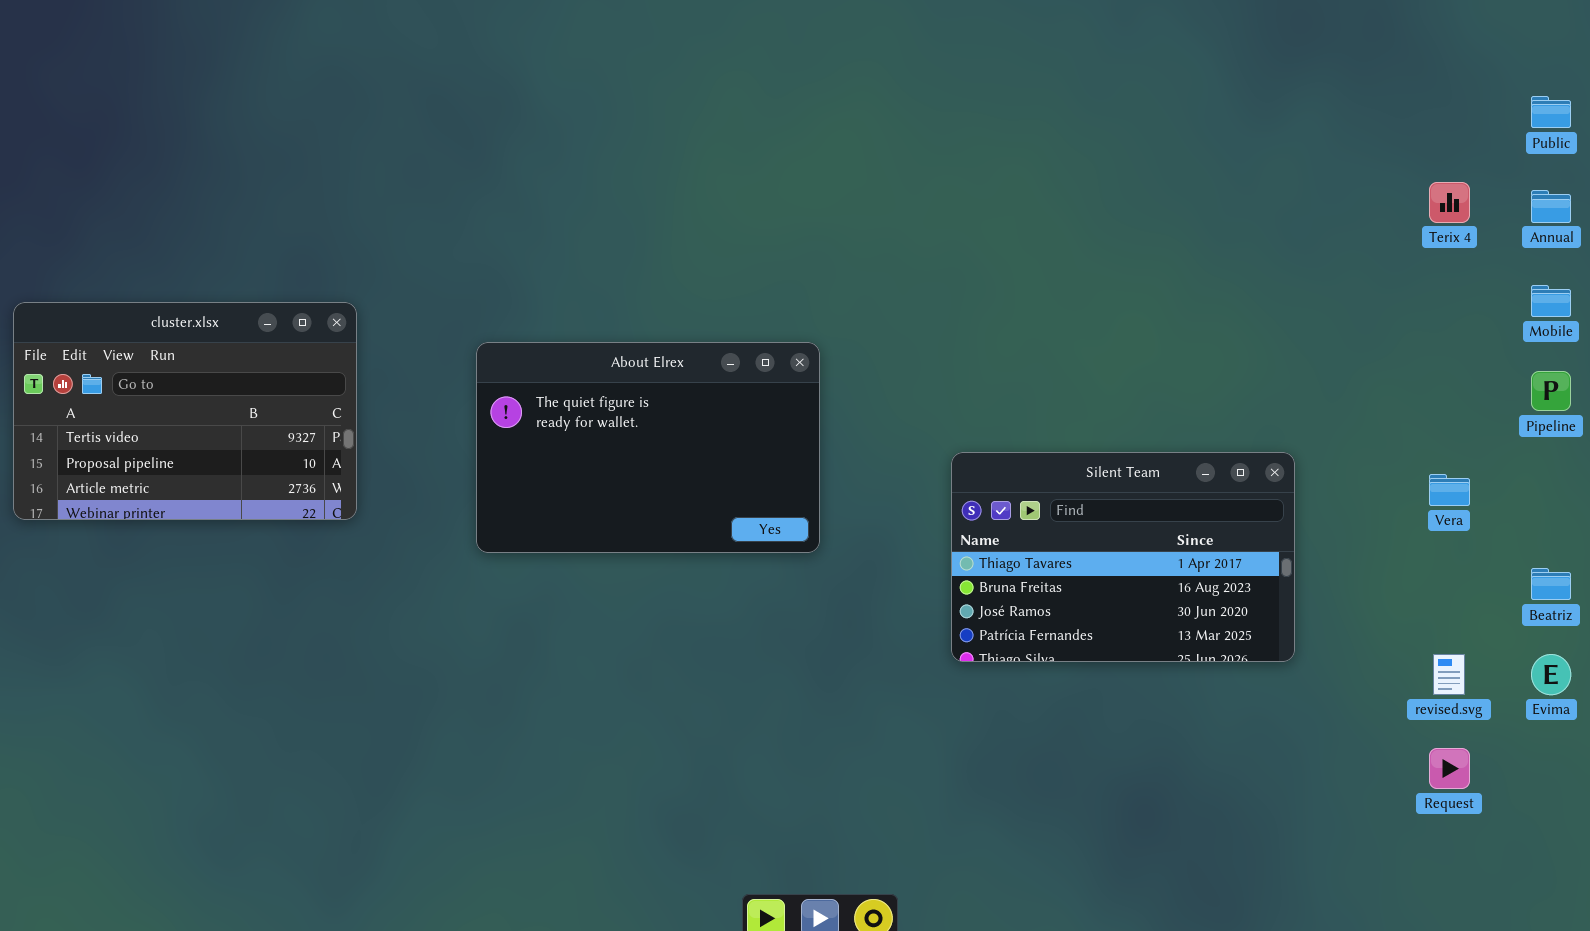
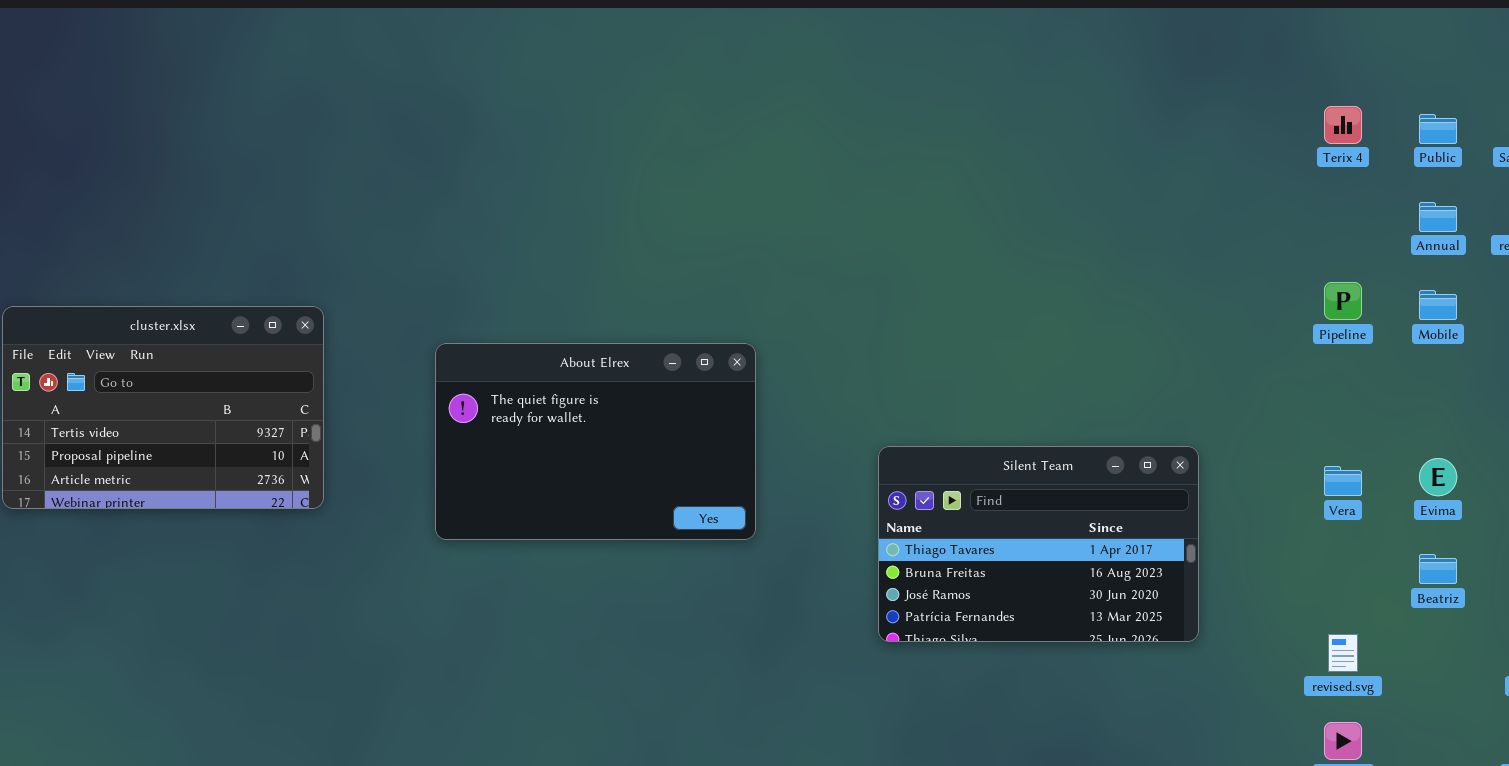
Terix 4: [1429,182,1470,223] -> [1324,106,1362,144], moved
Pipeline: [1531,371,1571,411] -> [1324,282,1362,320], moved
Evima: [1531,654,1571,695] -> [1419,458,1457,496], moved

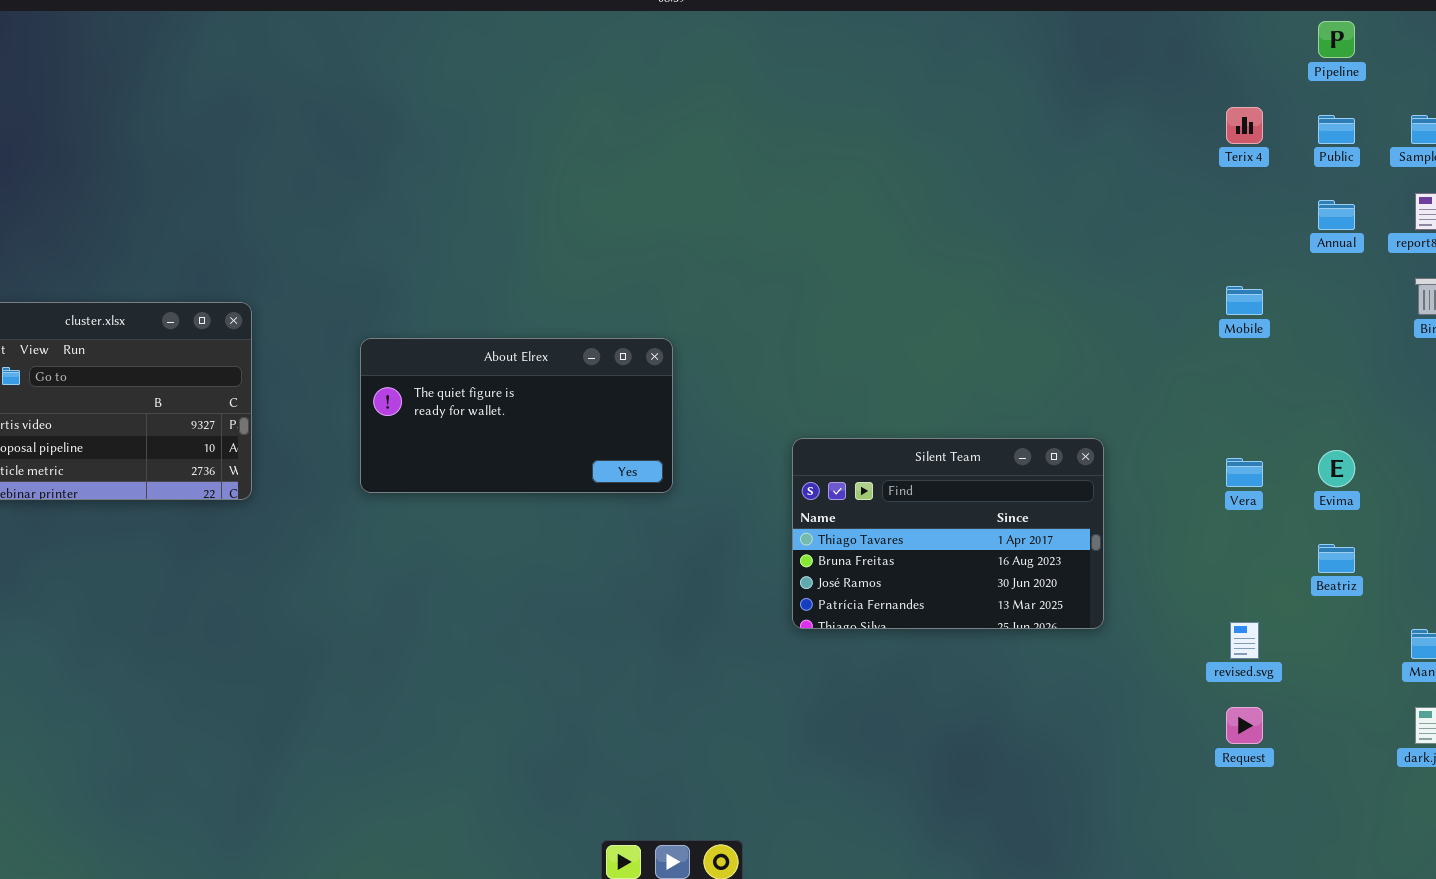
Pipeline: [1324,282,1362,320] -> [1318,21,1355,58], moved
Mobile: [1419,290,1457,320] -> [1226,286,1263,315], moved
About Elrex: [435,343,756,540] -> [360,338,673,493], resized

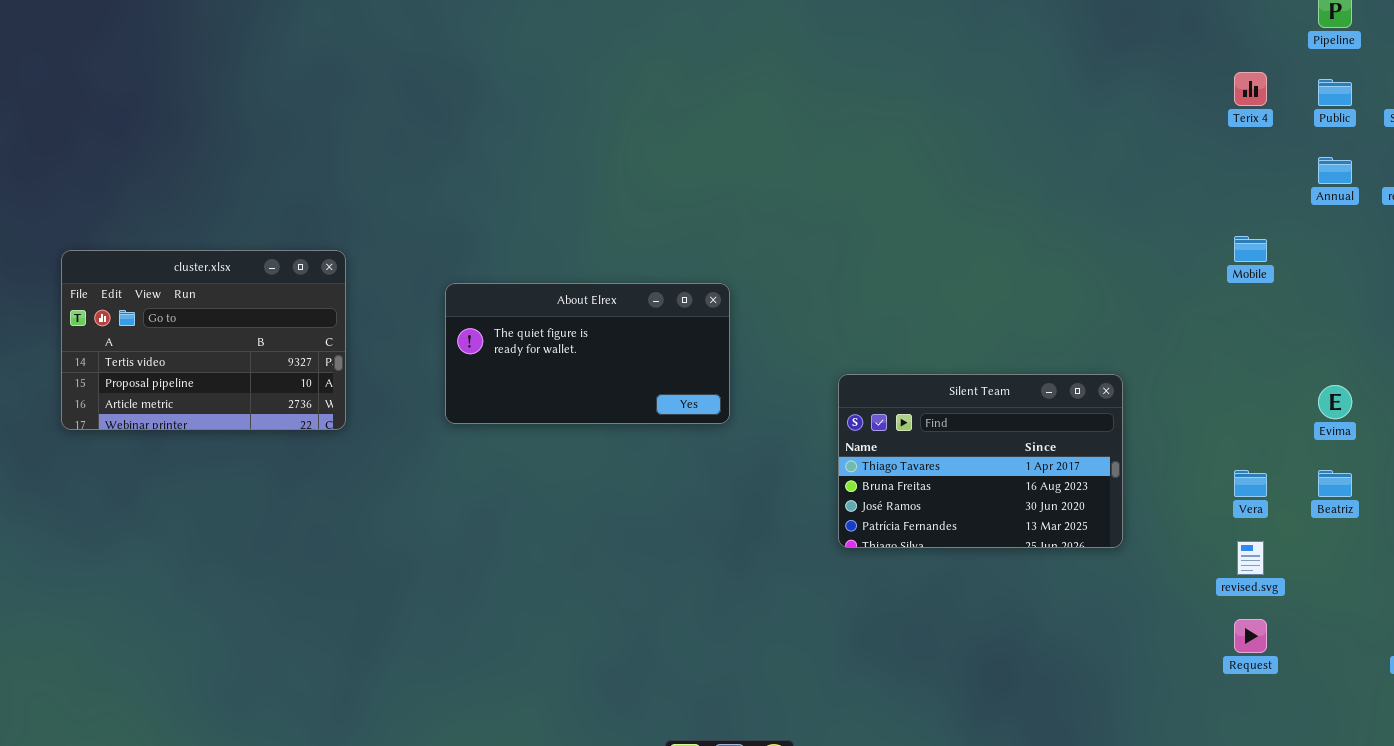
Vera: [1226,458,1263,487] -> [1234,470,1267,497], moved

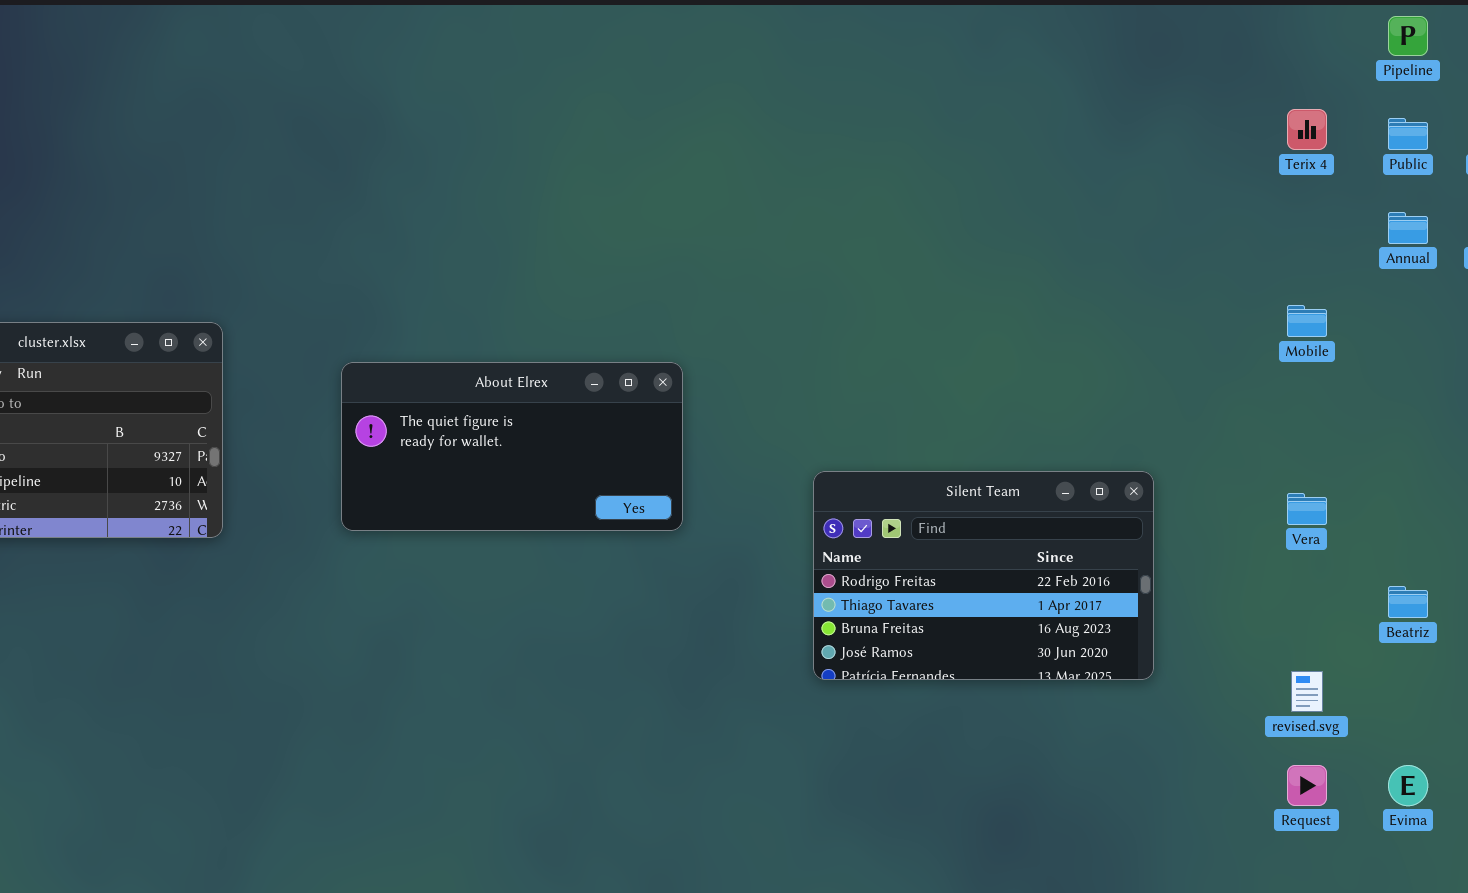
Silent Team: [838,374,1123,548] -> [813,471,1154,680], scrolled up 1 row
Evima: [1318,385,1352,419] -> [1388,765,1428,806], moved
Vera: [1234,470,1267,497] -> [1287,493,1327,525], moved

